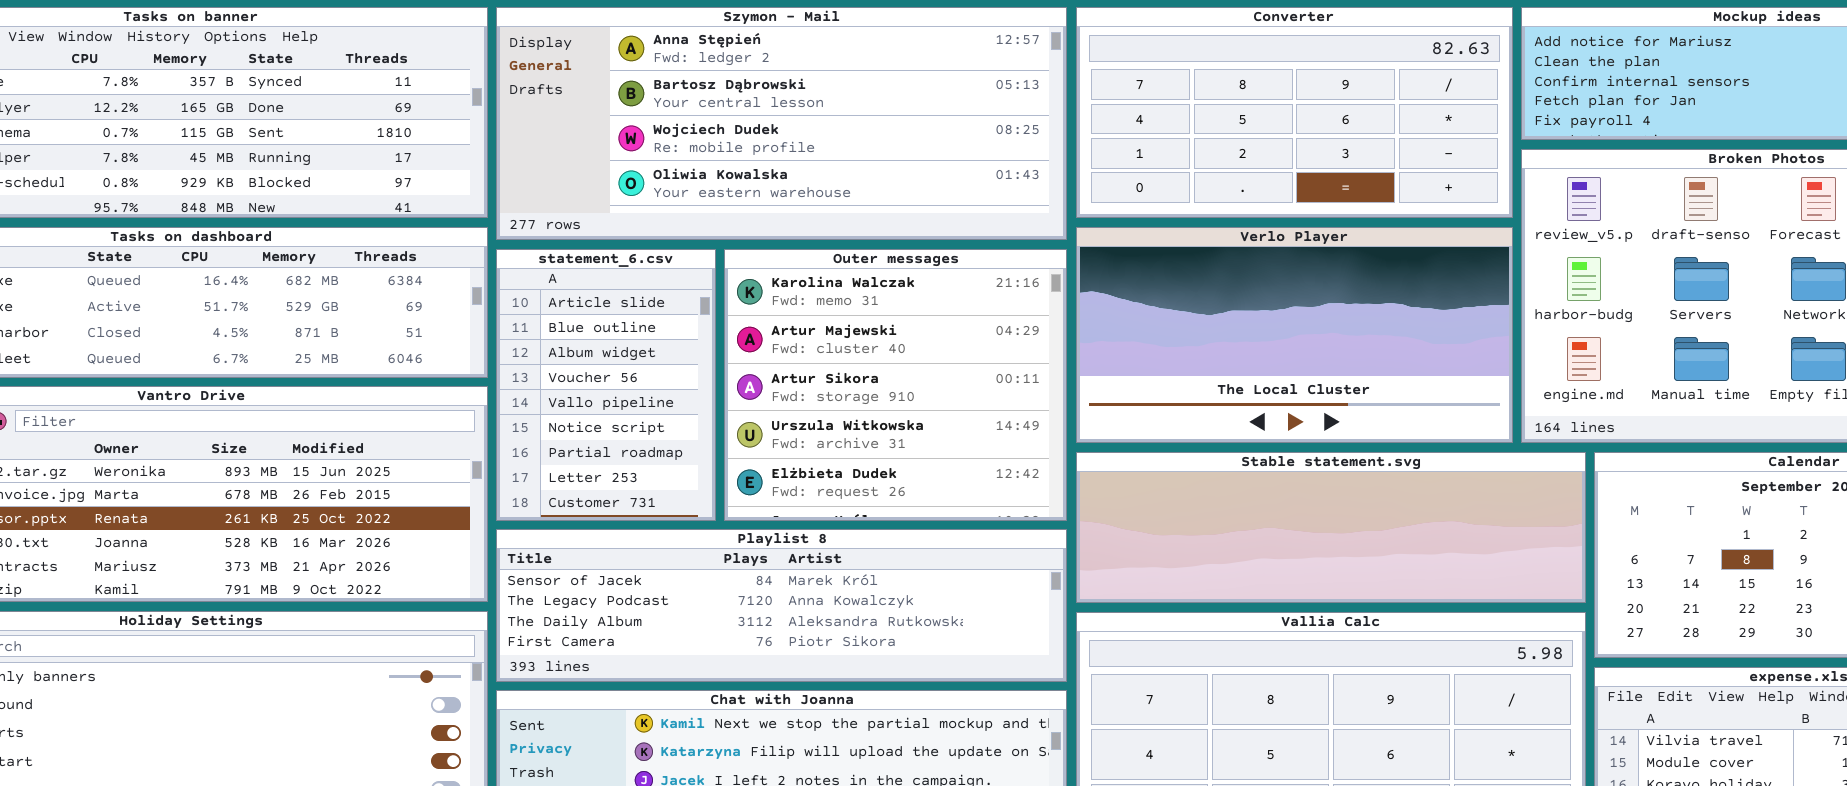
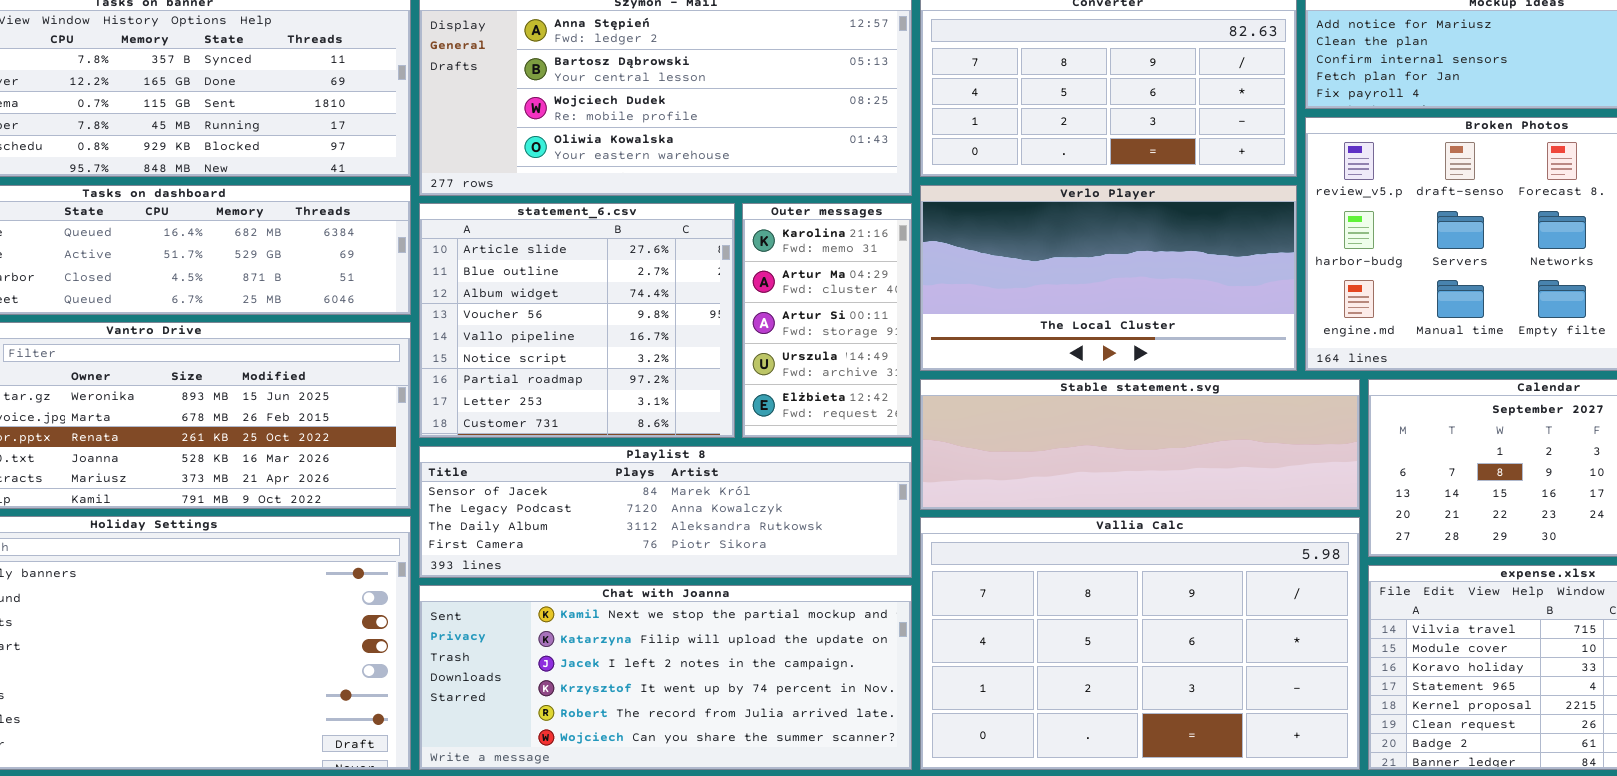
statement_6.csv: [496,249,716,521] -> [419,203,735,438], resized
Outer messages: [724,249,1067,521] -> [742,203,912,438], resized

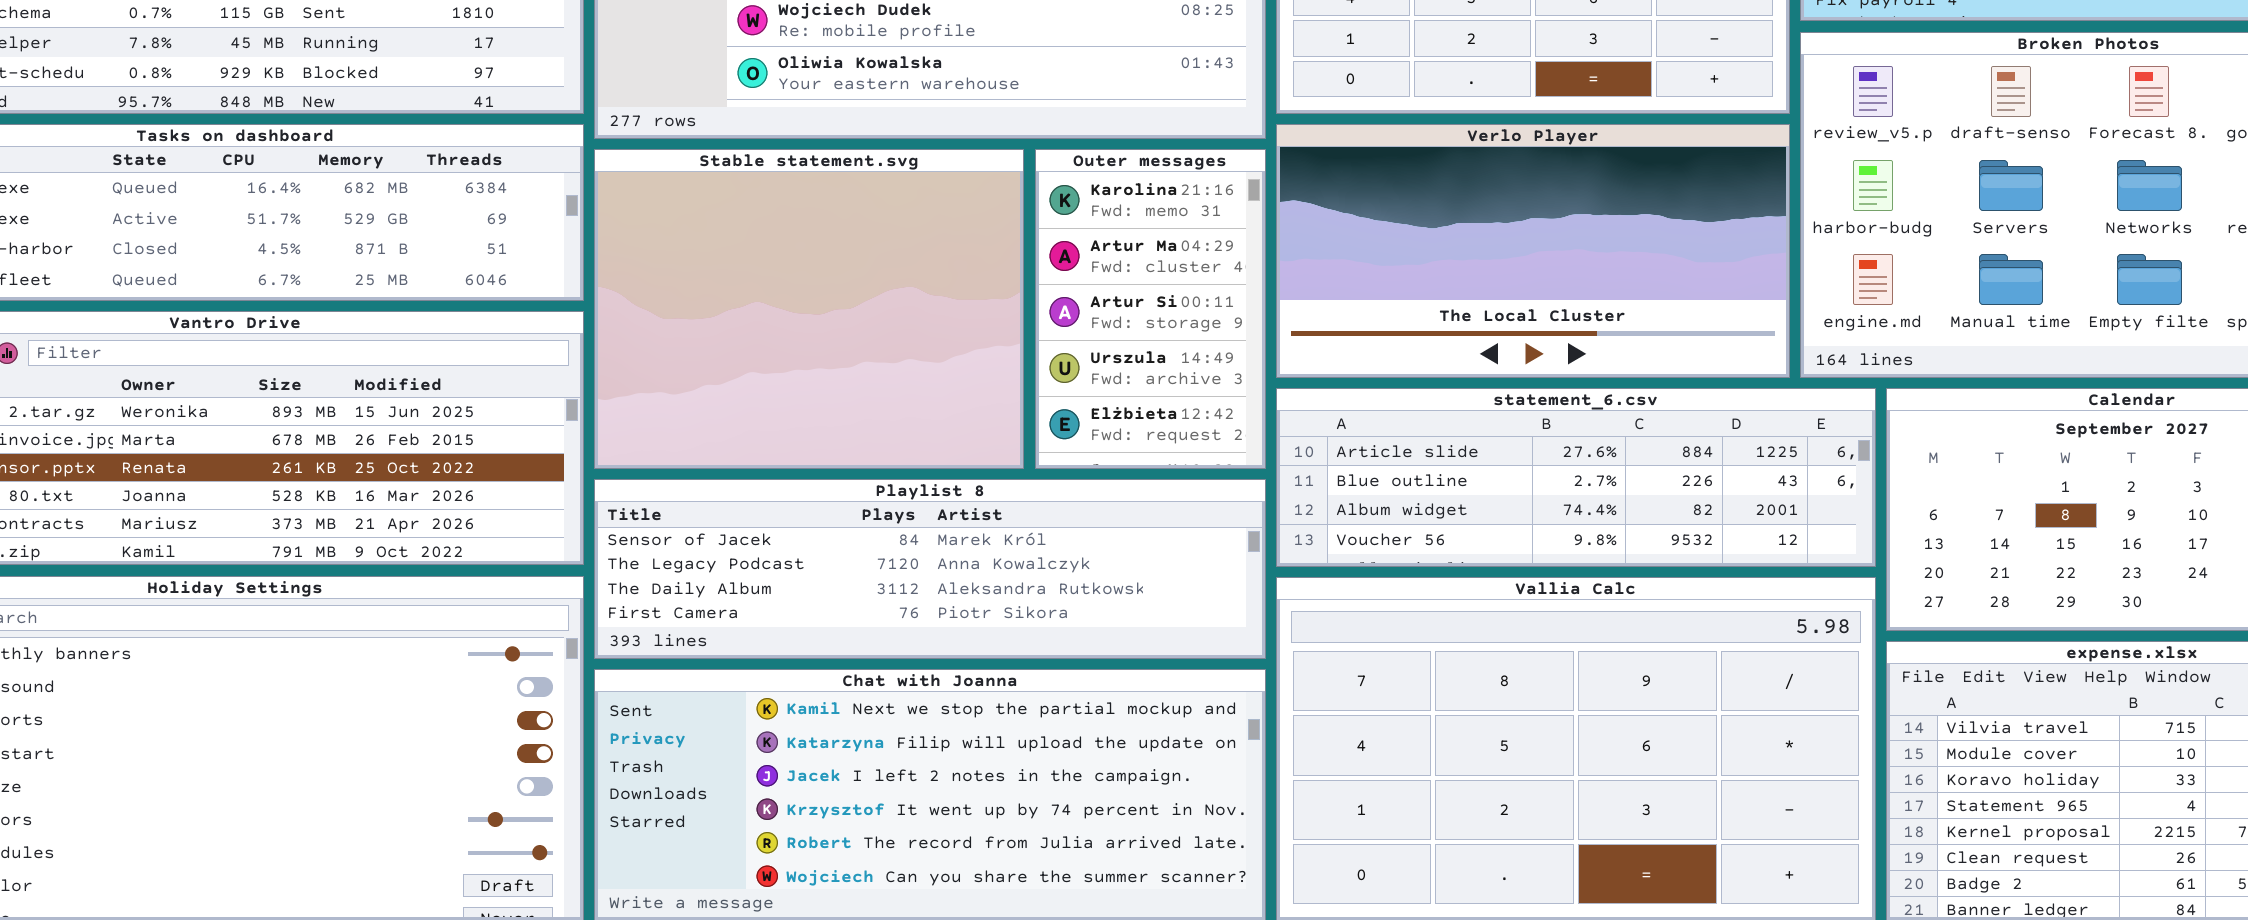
statement_6.csv: [419,203,735,438] -> [1276,388,1876,567], moved, resized
Stable statement.svg: [920,379,1360,510] -> [594,149,1024,469], moved, resized

